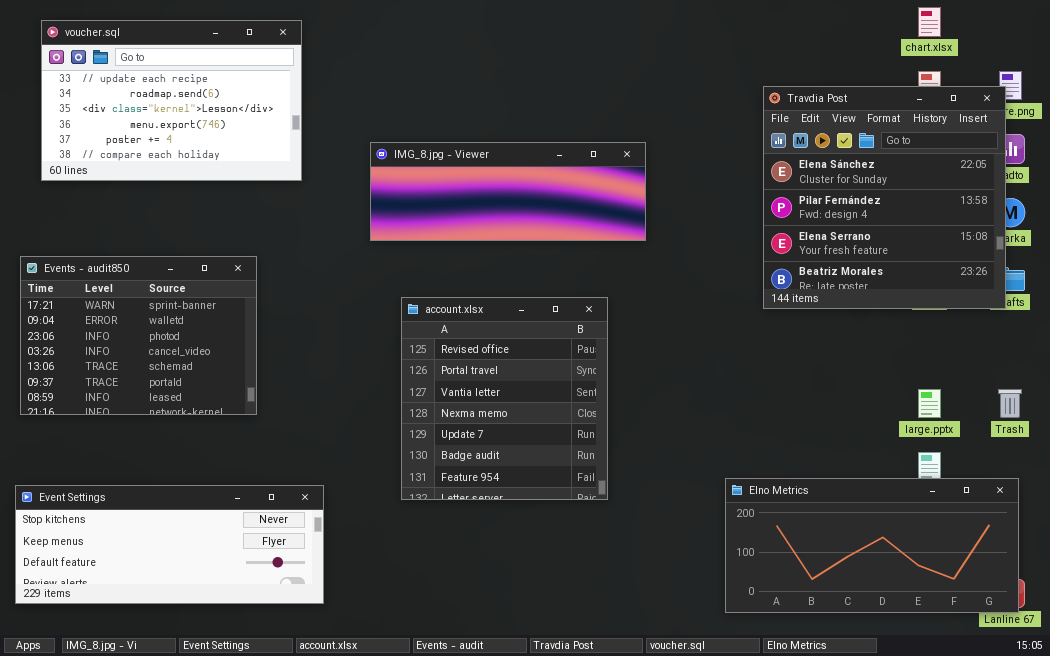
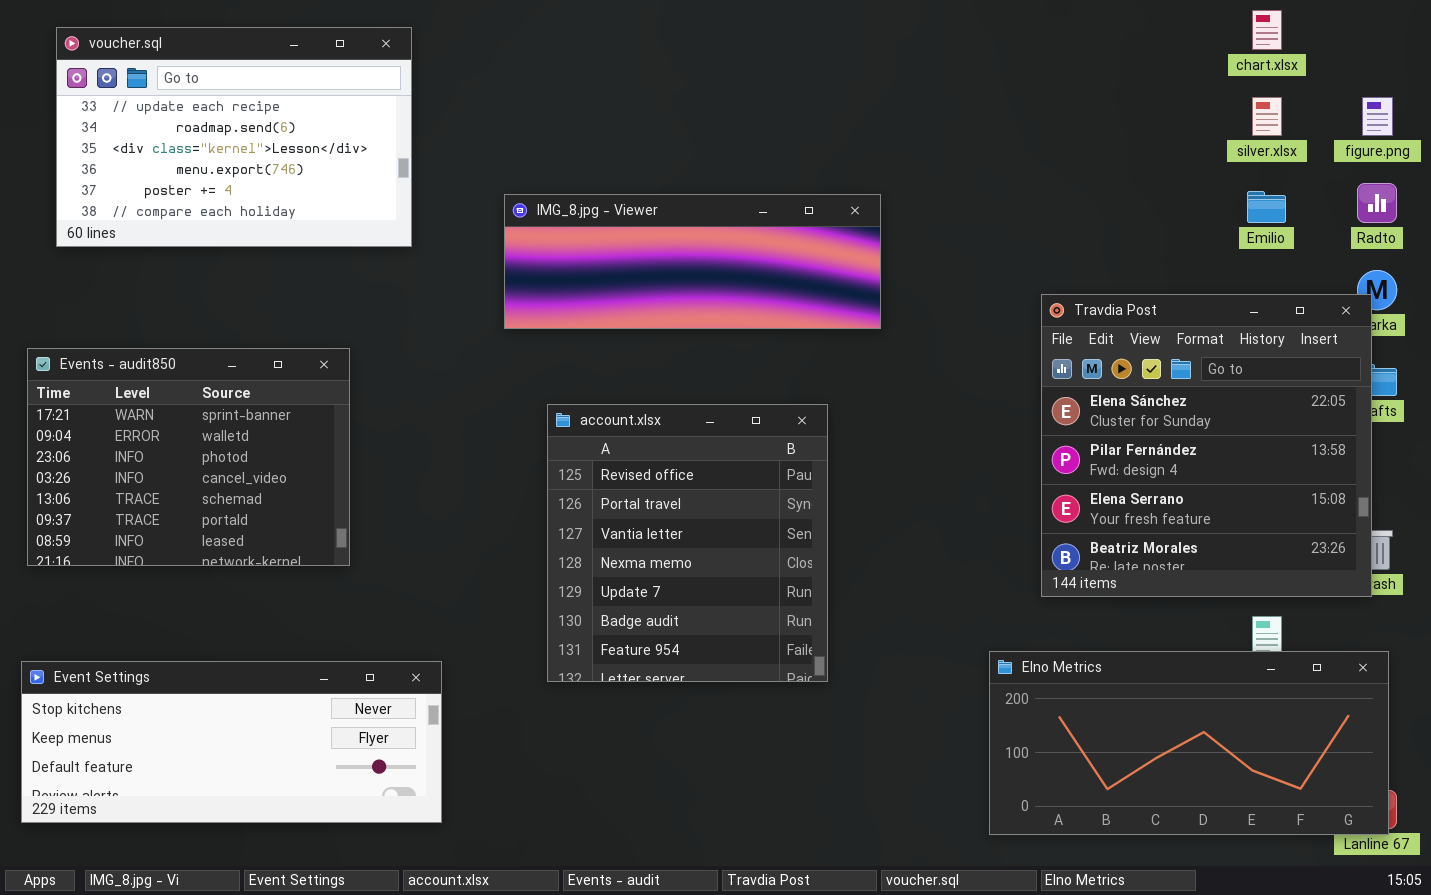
Travdia Post: [763,86,1006,309] -> [1041,294,1372,597], moved

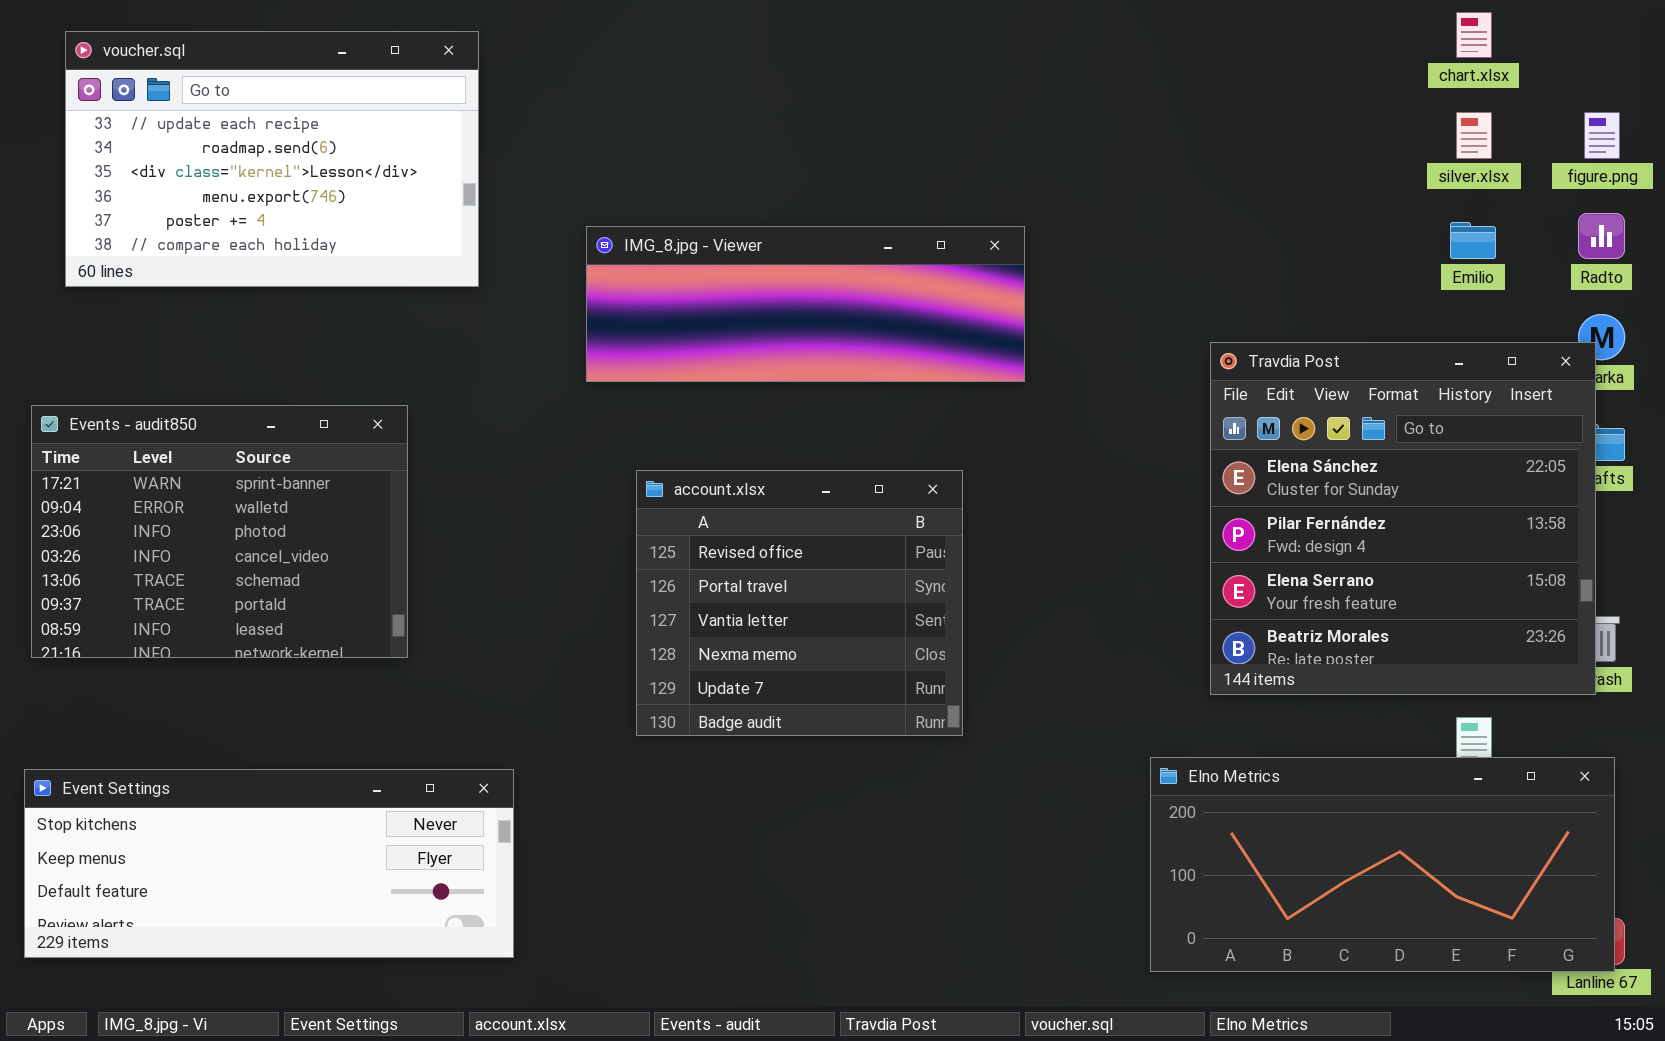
account.xlsx: [547,404,828,682] -> [636,470,963,736], resized

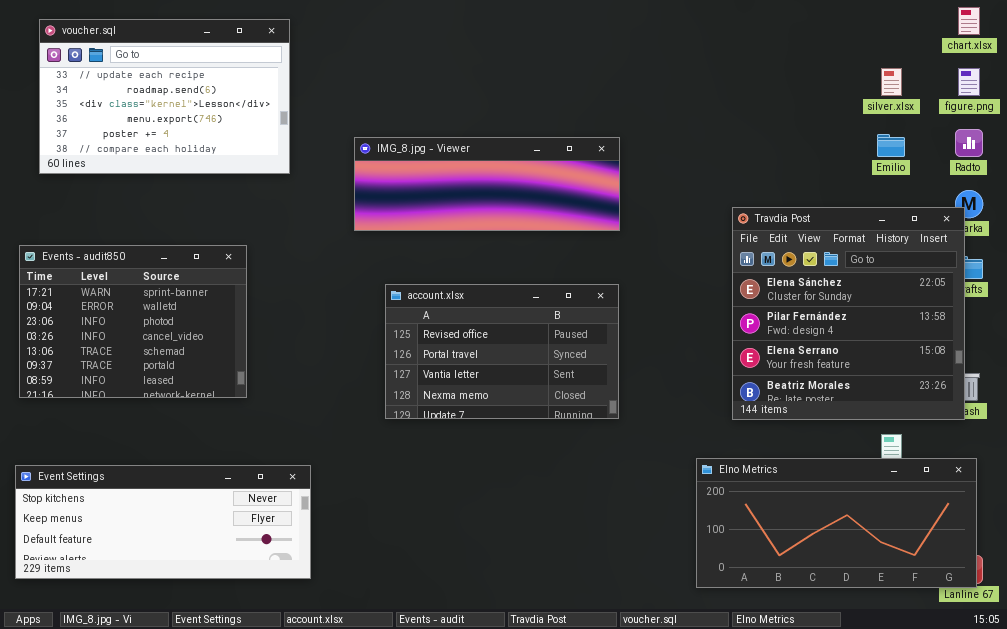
chart.xlsx: [1456,12,1492,58] -> [958,7,980,35], moved
account.xlsx: [636,470,963,736] -> [385,284,619,419], resized

